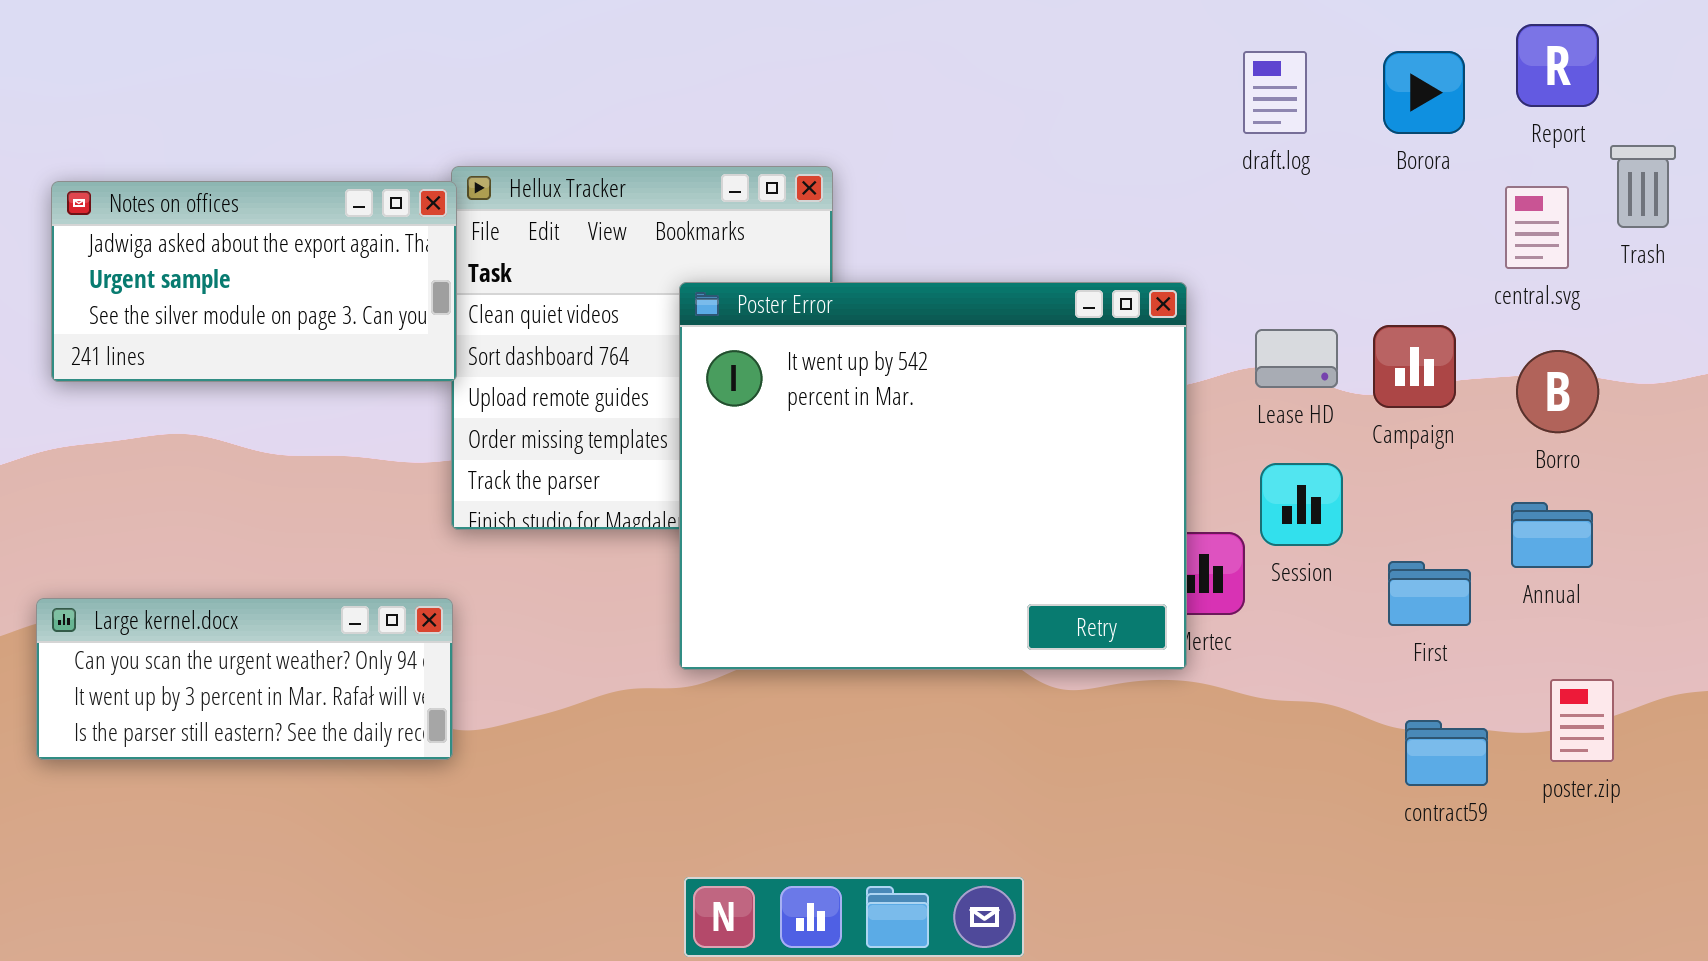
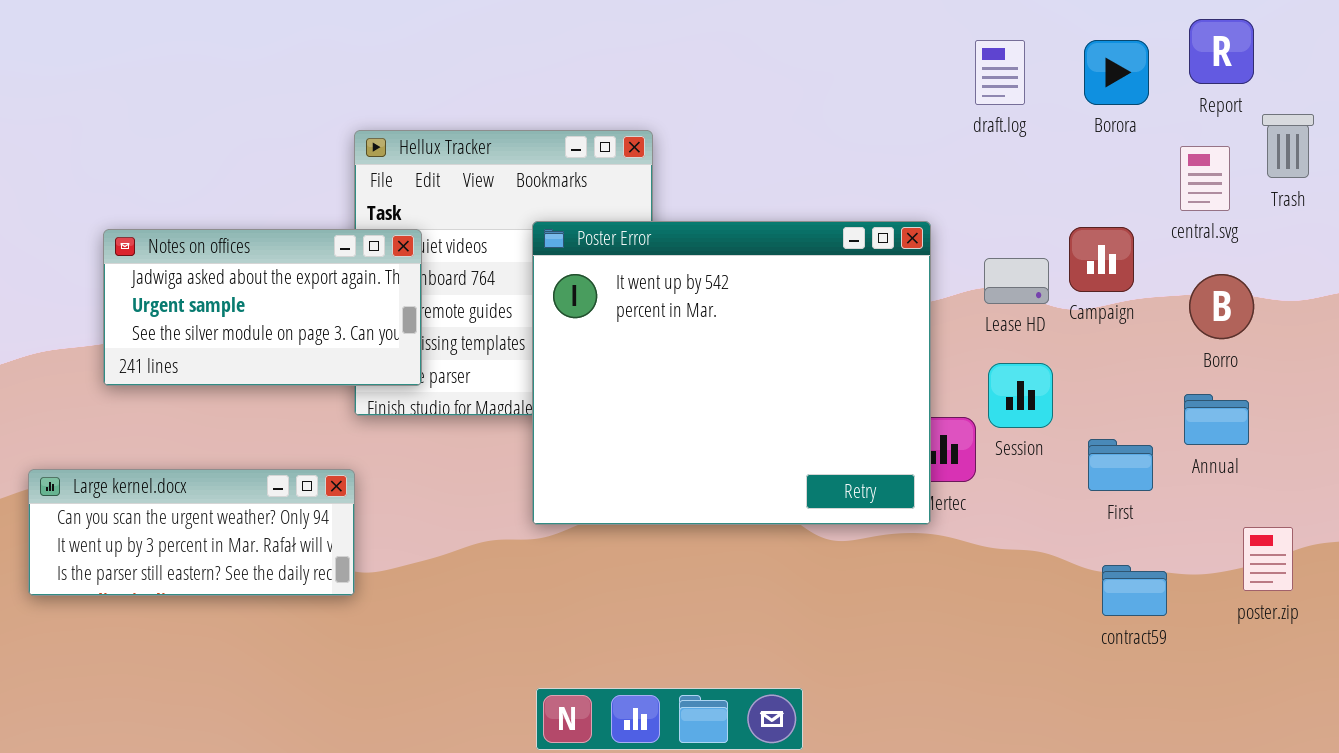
Notes on offices: [51,181,457,382] -> [103,229,422,386], moved
Campaign: [1373,325,1456,408] -> [1069,227,1134,292], moved
poster.zip: [1550,679,1614,762] -> [1243,527,1293,591], moved

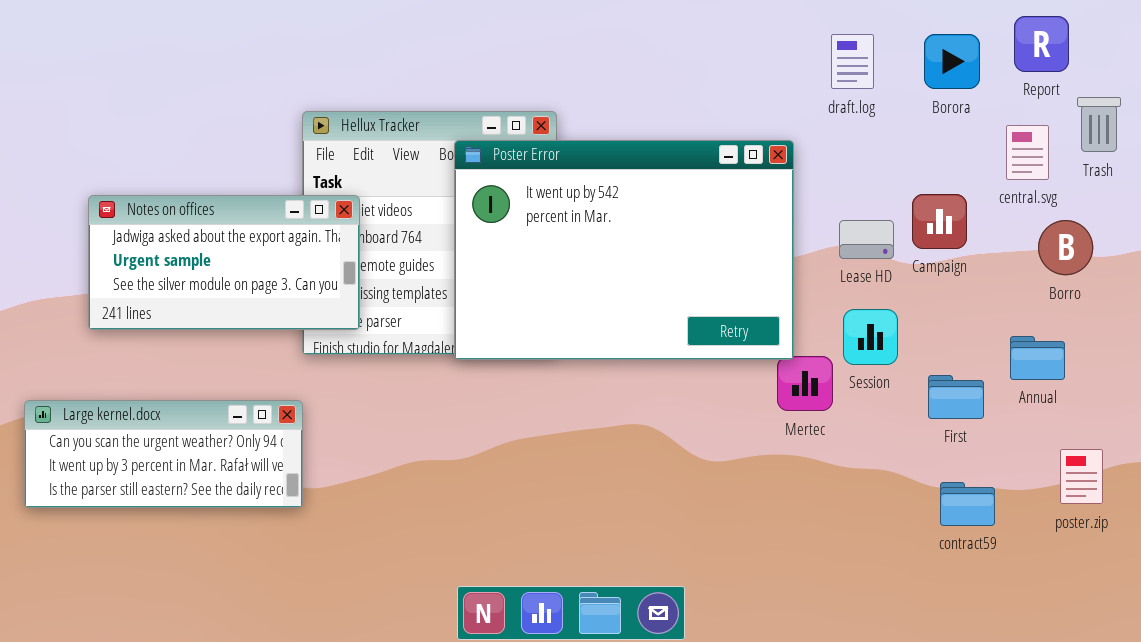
Poster Error: [532,221,931,525] -> [454,140,794,360], moved, resized
Borro: [1189,274,1254,339] -> [1038,220,1093,275], moved

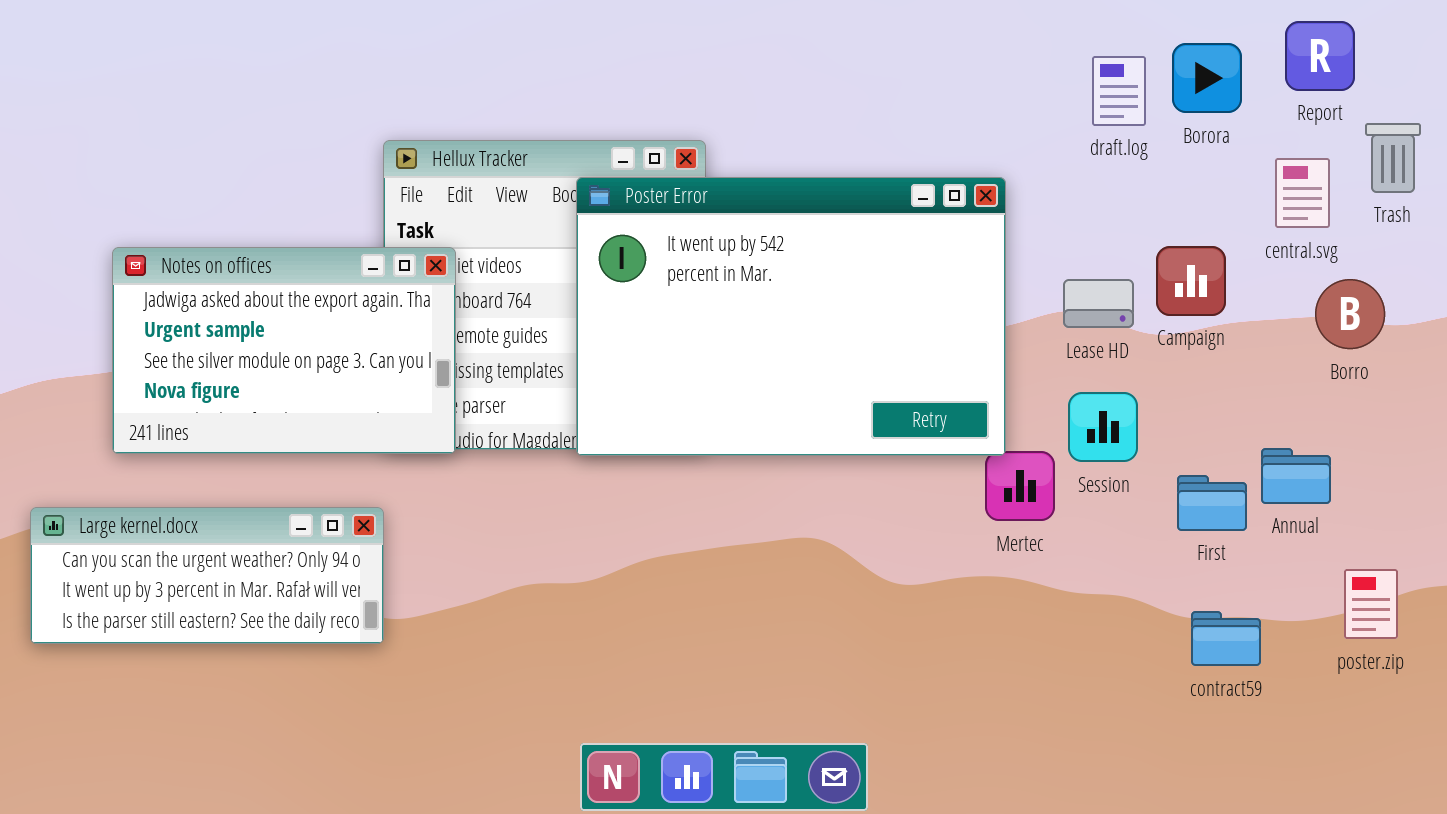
draft.log: [831,34,874,89] -> [1092,56,1146,126], moved
Notes on offices: [88,195,360,330] -> [112,247,456,454], resized
Annual: [1010,336,1065,380] -> [1261,448,1331,504], moved

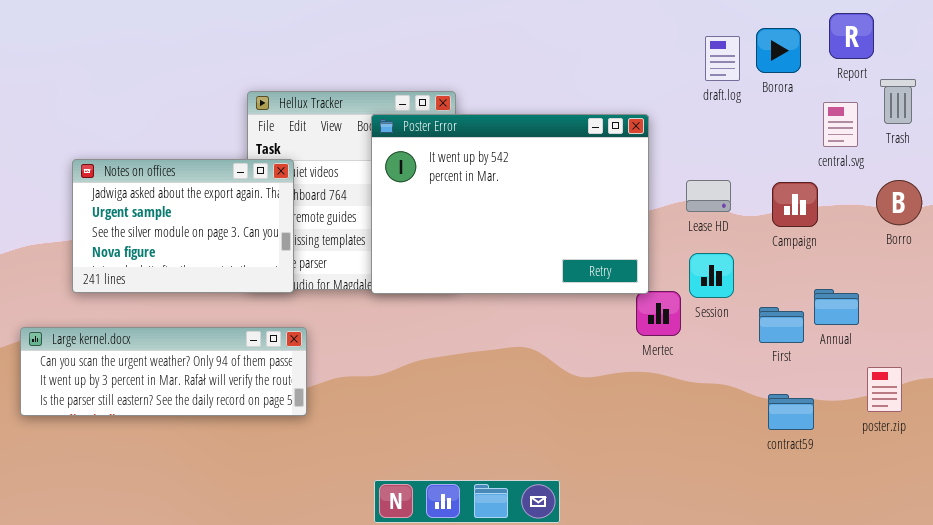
Campaign: [1156,246,1226,316] -> [772,182,818,227], moved
Borro: [1315,279,1385,349] -> [876,180,922,225], moved
Large kernel.docx: [30,507,384,644] -> [20,327,307,416], resized

